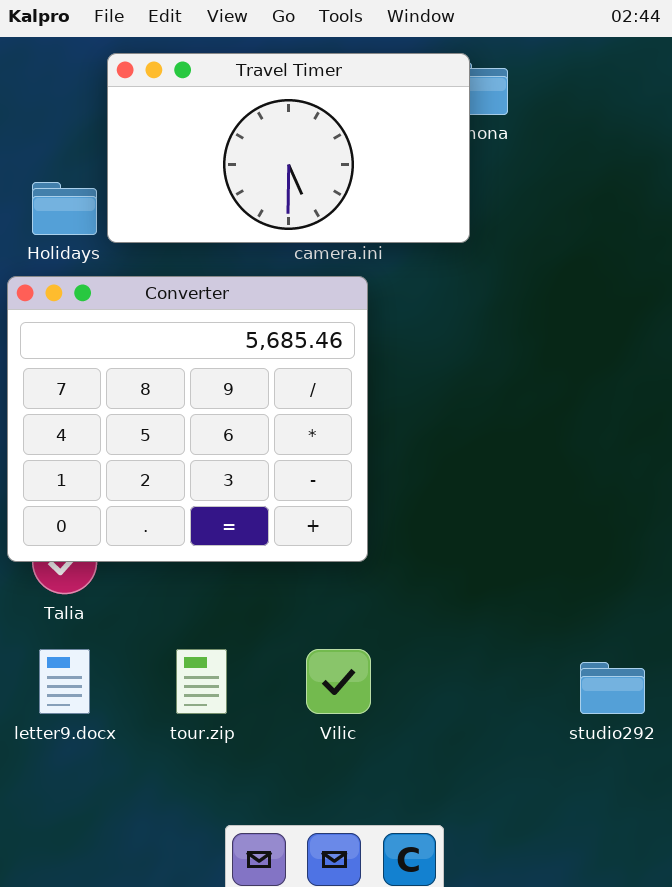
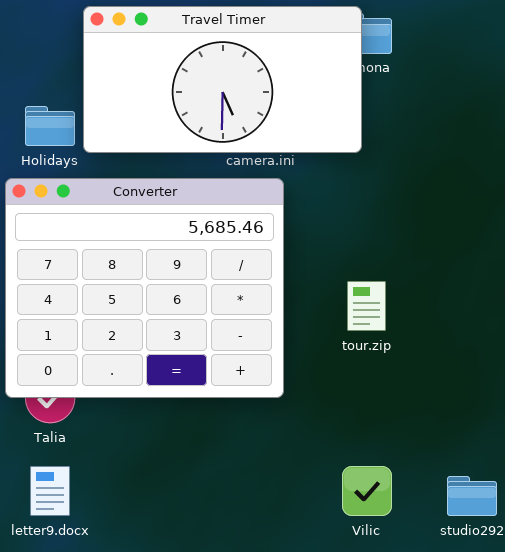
tour.zip: [176,649,227,714] -> [347,281,386,331], moved
Vilic: [306,649,371,714] -> [342,466,392,516], moved

